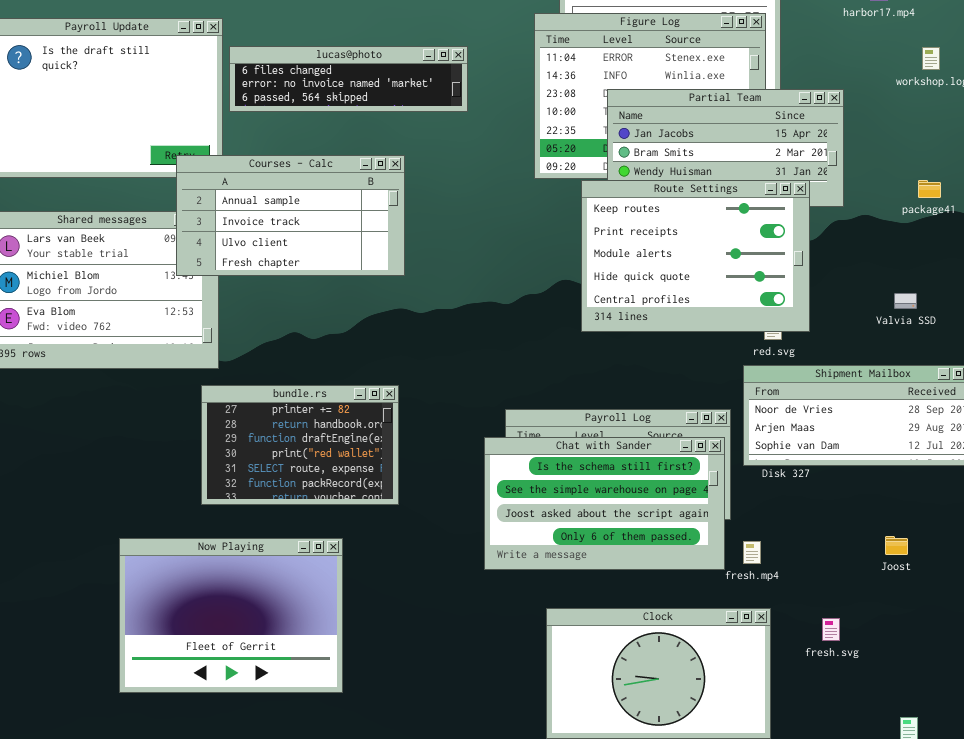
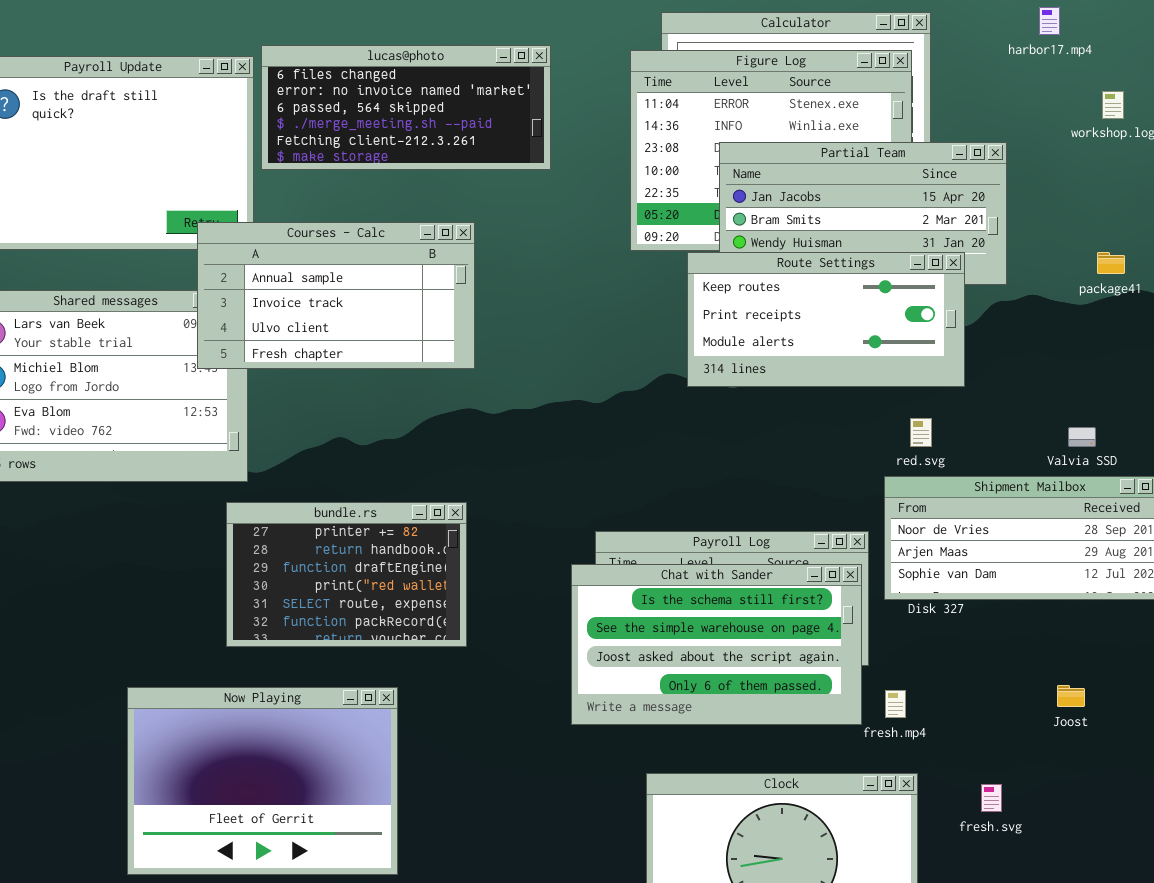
lucas@photo: [229,46,468,112] -> [261,45,551,170], resized
Route Settings: [581,180,810,332] -> [687,252,965,387], resized
Valvia SSD: [894,293,917,309] -> [1068,427,1096,447], moved

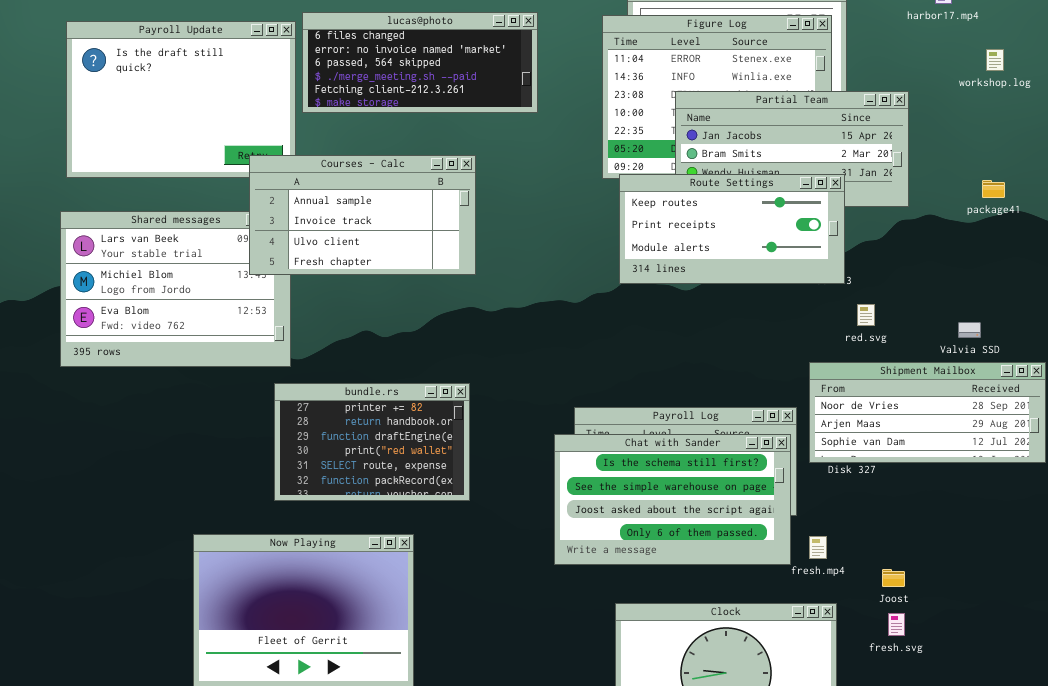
Route Settings: [687,252,965,387] -> [619,174,845,284], moved
red.svg: [910,418,932,447] -> [857,304,875,326], moved
Joost: [1057,685,1085,707] -> [882,569,905,587], moved

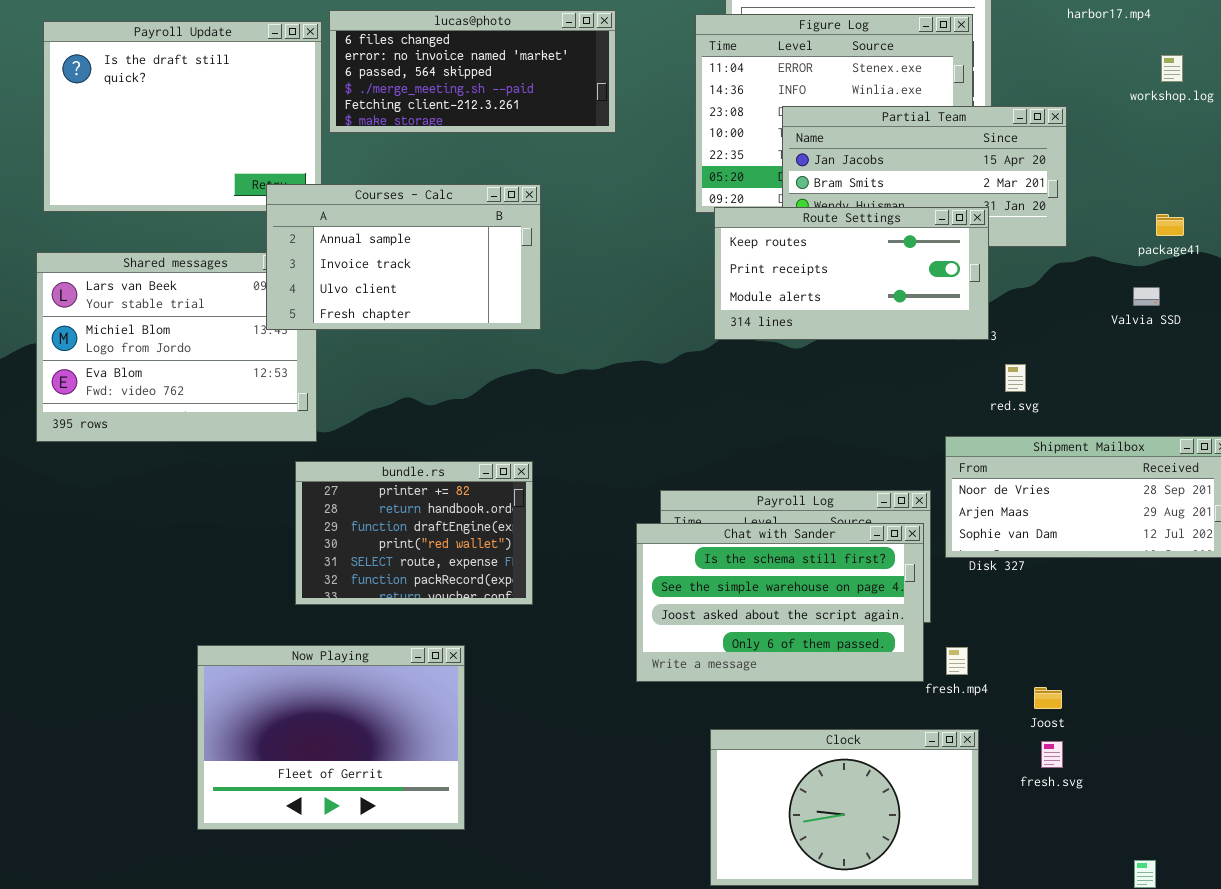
Valvia SSD: [958,322,981,338] -> [1133,287,1160,306], moved

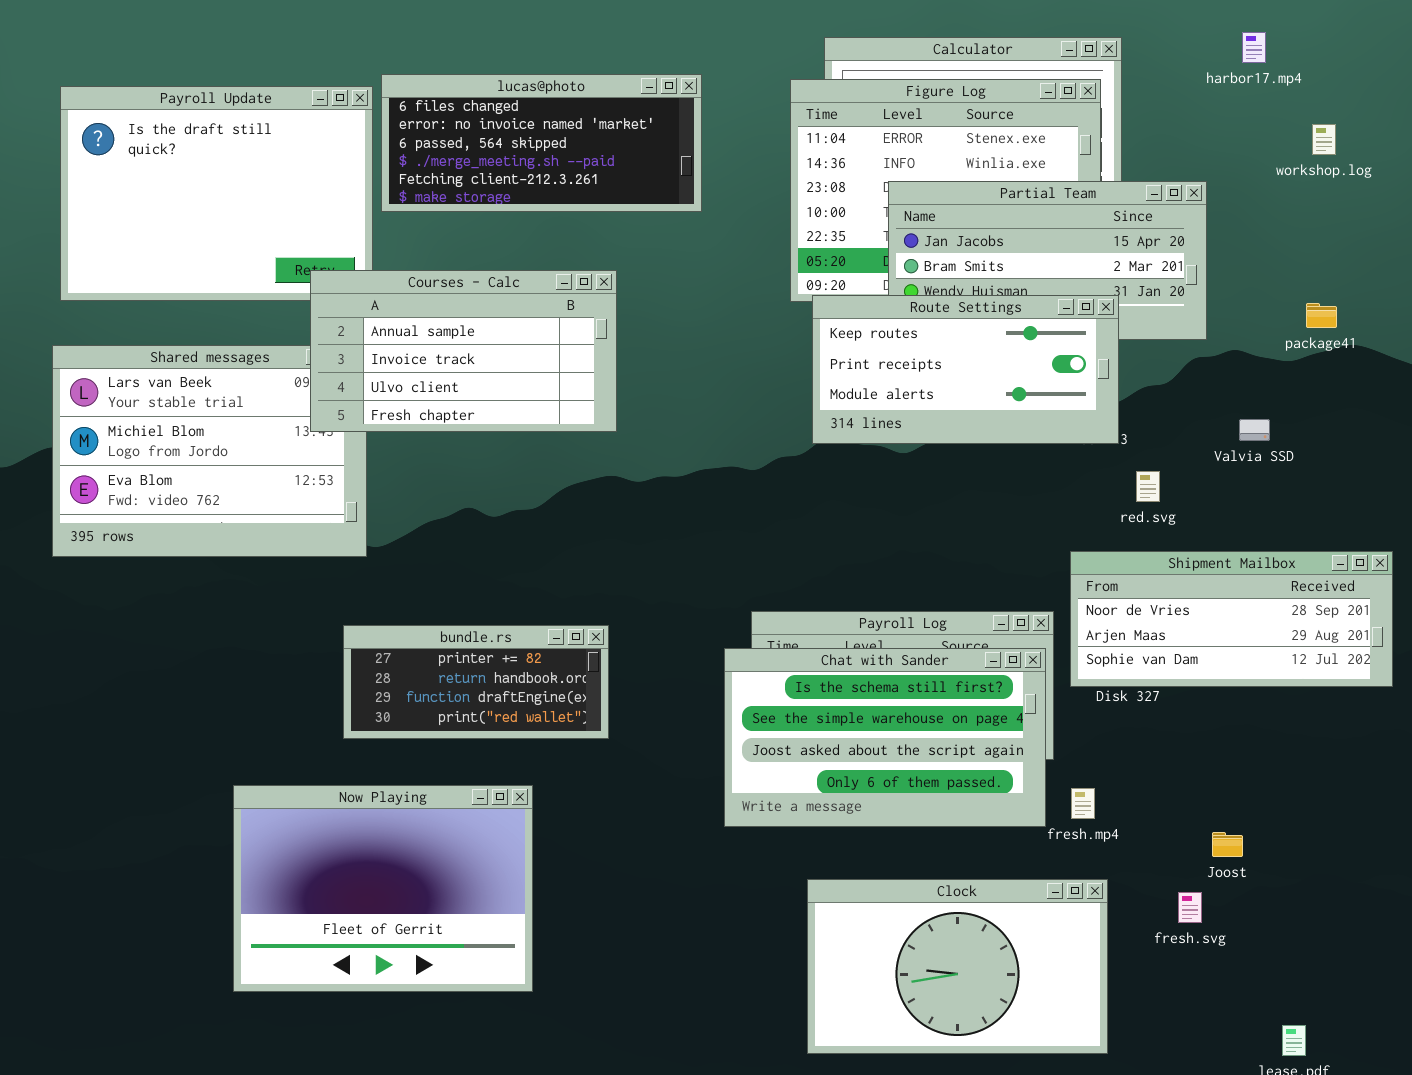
Valvia SSD: [1133,287,1160,306] -> [1239,419,1270,441], moved
bundle.rs: [295,461,533,605] -> [343,625,609,739], resized
Joost: [1034,687,1062,709] -> [1212,832,1243,857], moved

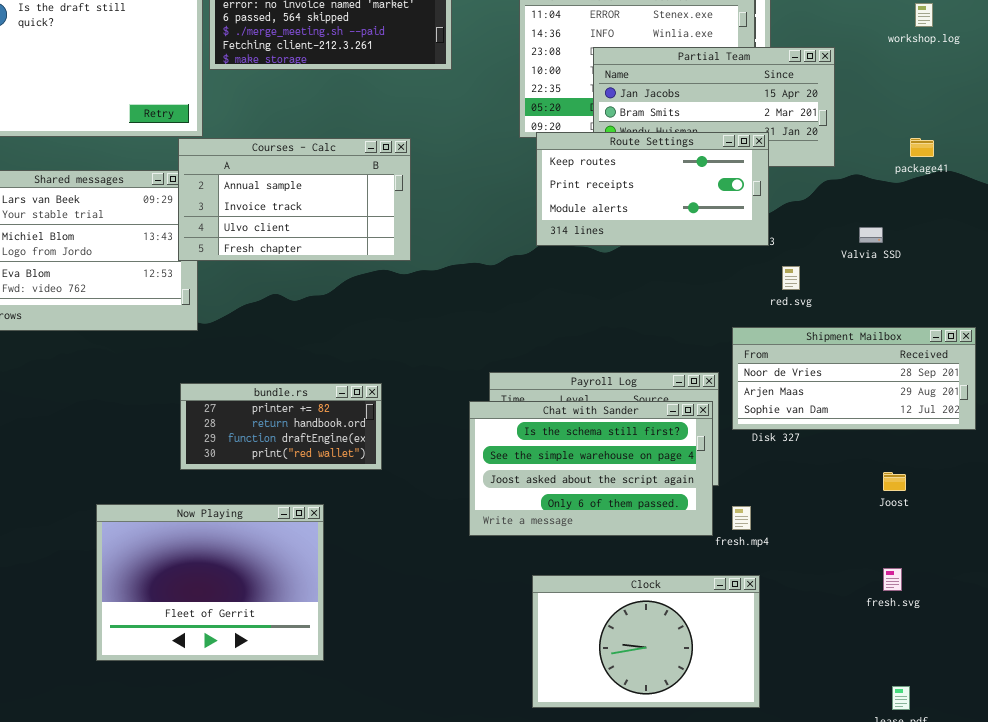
Courses - Calc: [310,270,617,432] -> [178,138,411,261], moved
Joost: [1212,832,1243,857] -> [883,472,906,491], moved
fresh.svg: [1178,892,1202,923] -> [883,568,902,591], moved

